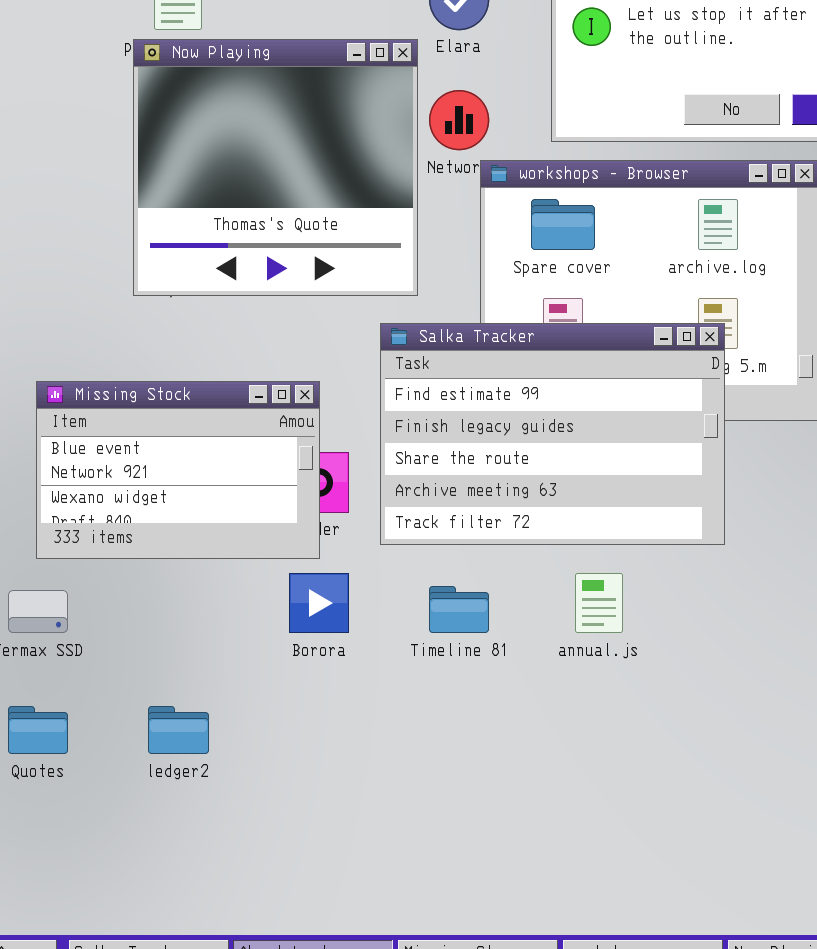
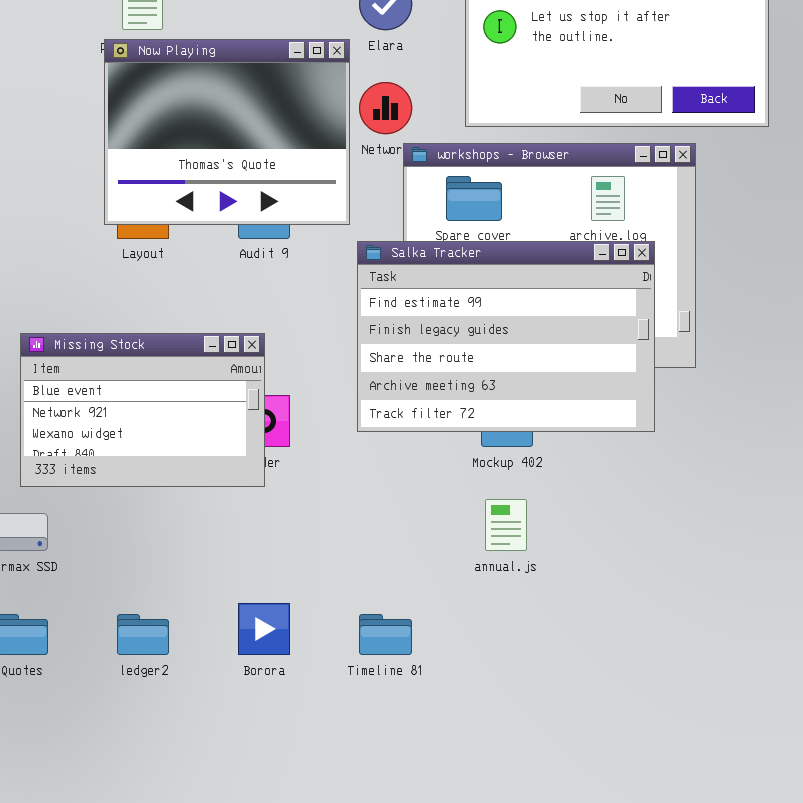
Now Playing: [133,39,418,296] -> [104,39,350,225], resized
Salka Tracker: [380,323,725,545] -> [357,241,655,432], moved
Borora: [289,573,349,633] -> [238,603,290,655], moved
Timeline 81: [429,586,489,633] -> [359,614,412,655], moved

